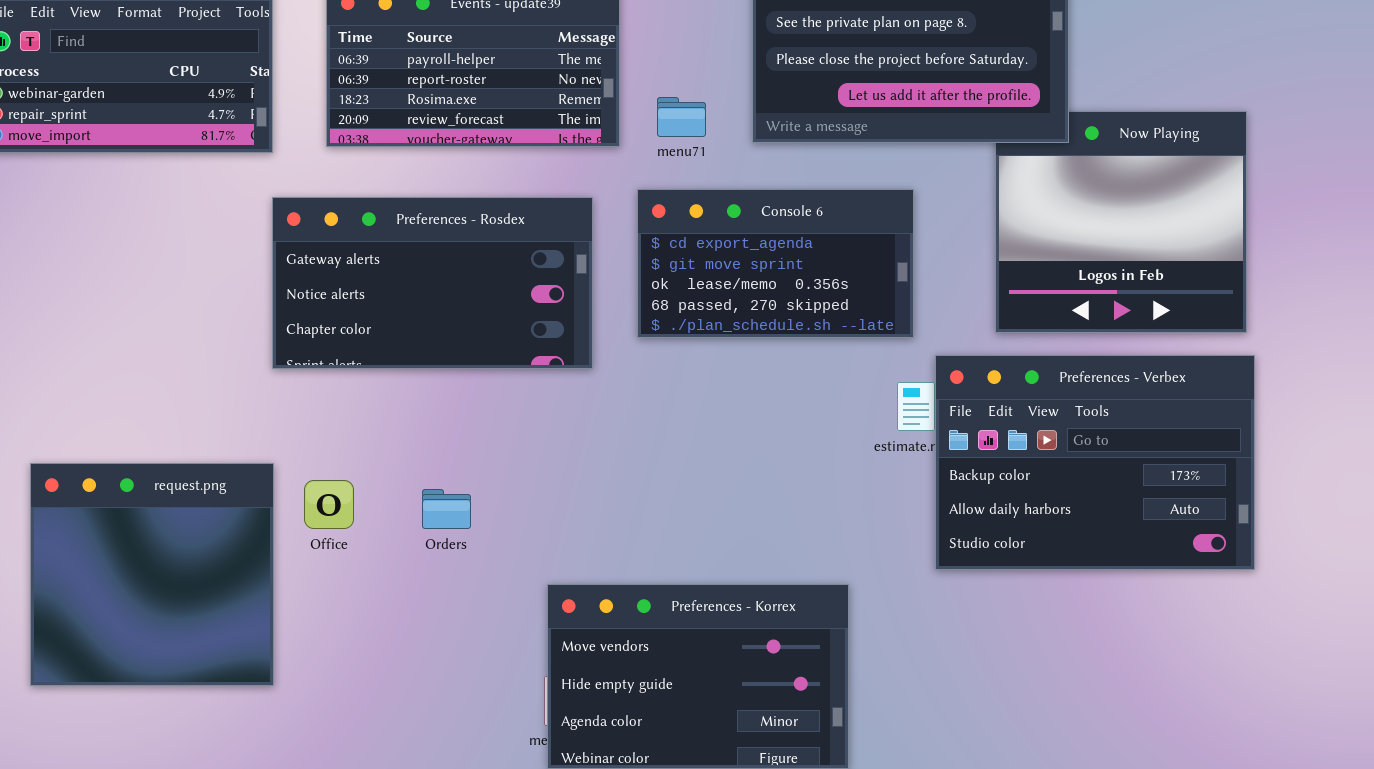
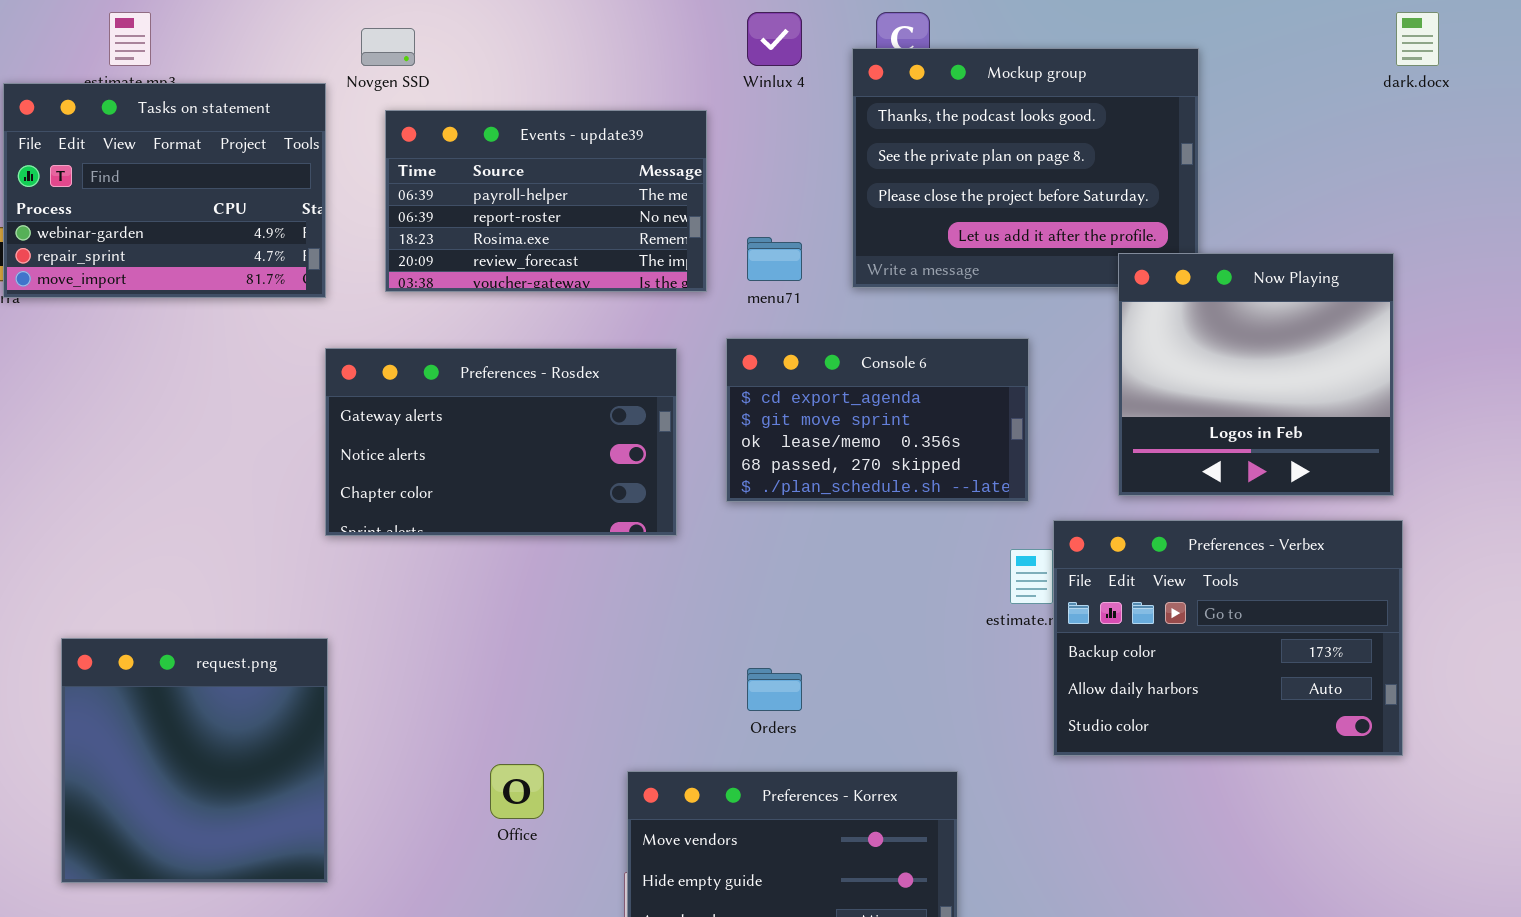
Now Playing: [995,111,1247,333] -> [1118,253,1394,496], raised
Office: [304,480,354,529] -> [490,764,544,819], moved
Orders: [422,489,471,529] -> [747,668,802,711], moved

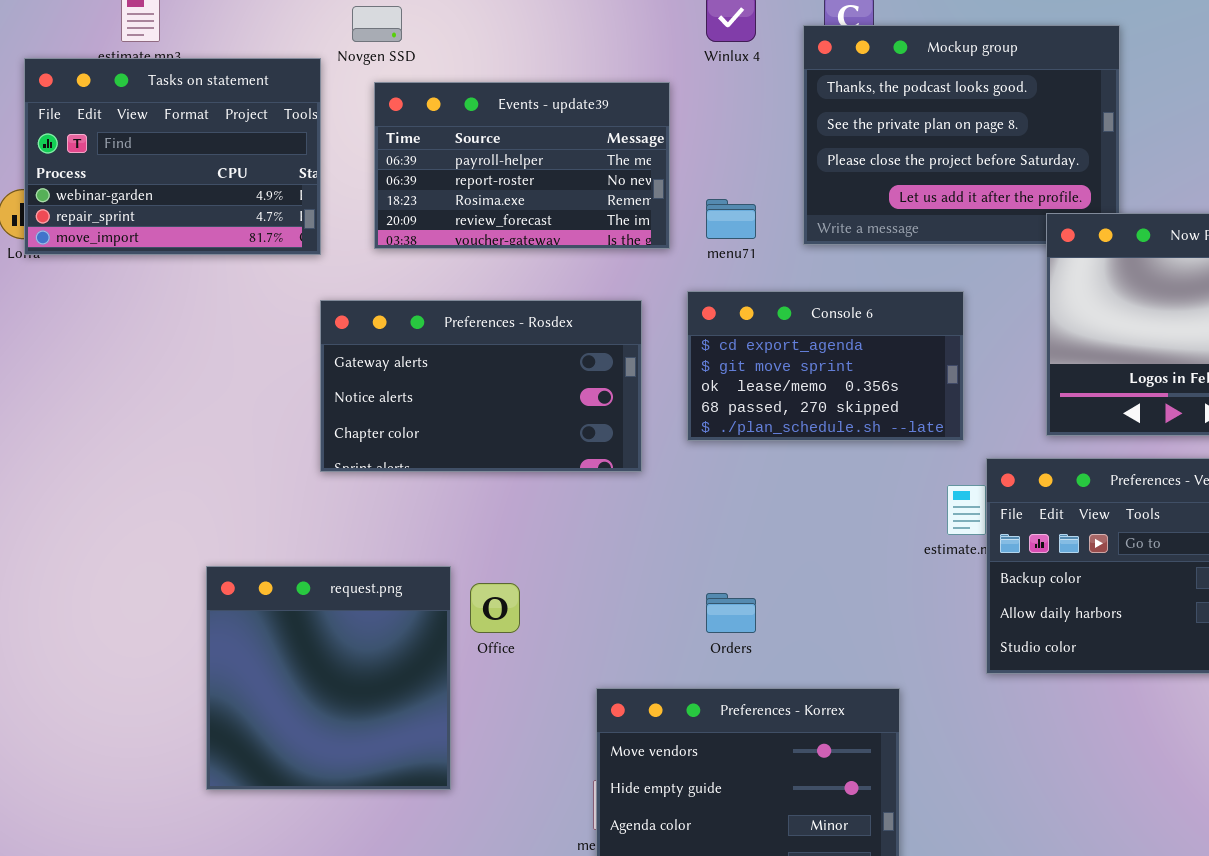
request.png: [61,638,328,883] -> [206,566,451,790], moved
Office: [490,764,544,819] -> [470,583,520,633], moved

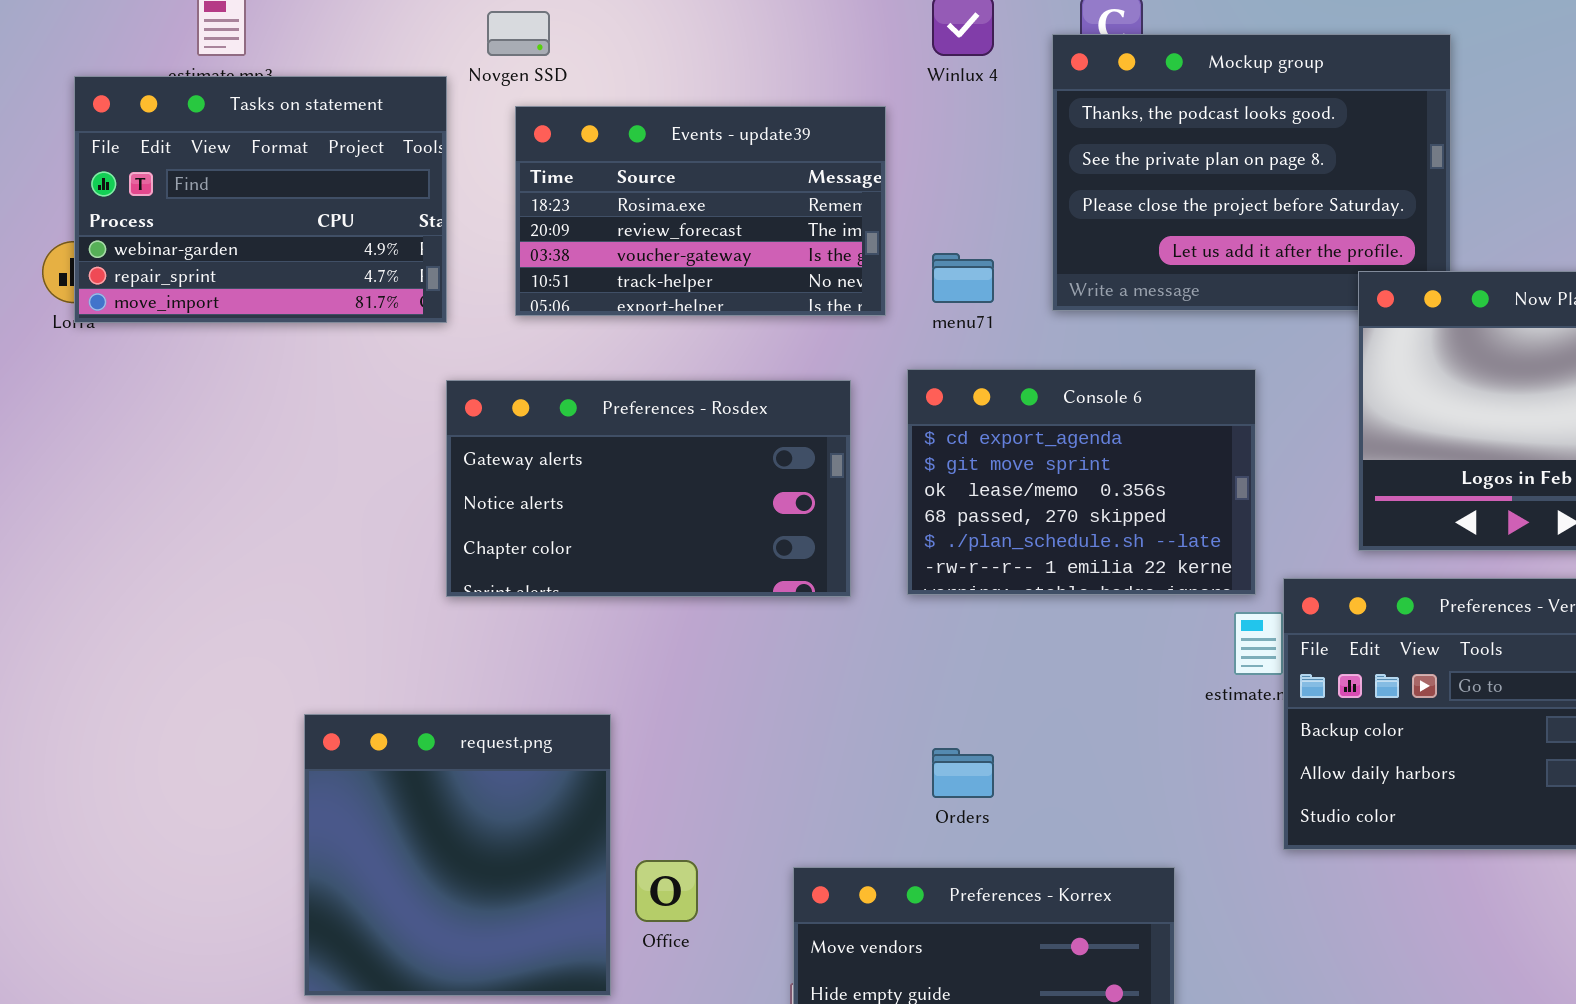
Events - update39: [374,82,670,249] -> [515,106,886,316], scrolled down 2 rows
Console 6: [687,291,964,441] -> [907,369,1256,595], resized
Office: [470,583,520,633] -> [635,860,698,922], moved

